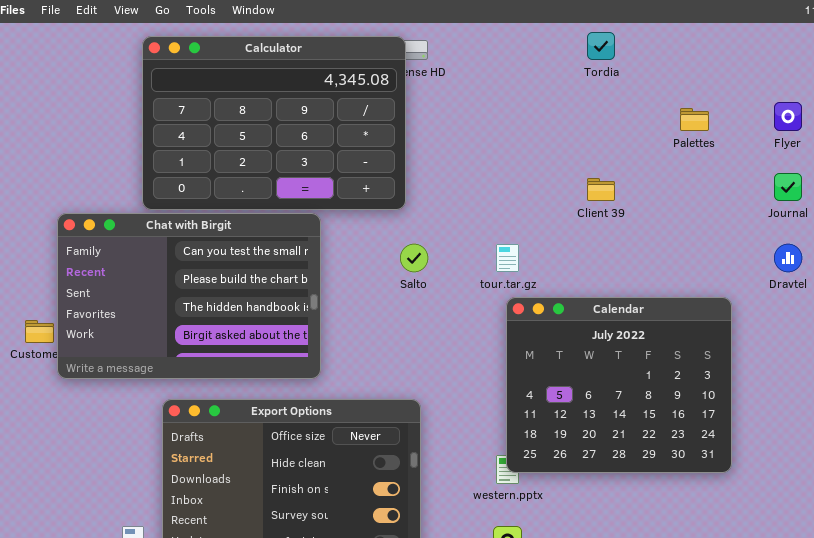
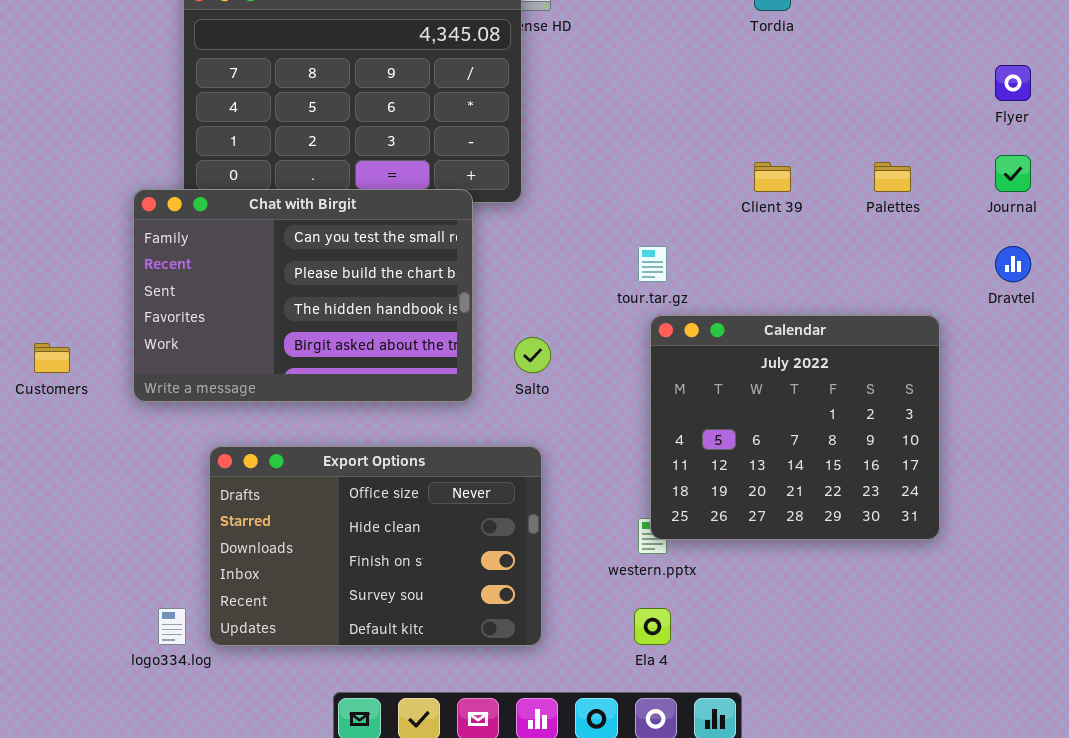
Palettes: [680,108,709,131] -> [874,162,911,192], moved
Chat with Birgit: [57,213,321,379] -> [133,189,473,402], moved
Salto: [400,244,428,272] -> [514,337,551,373], moved

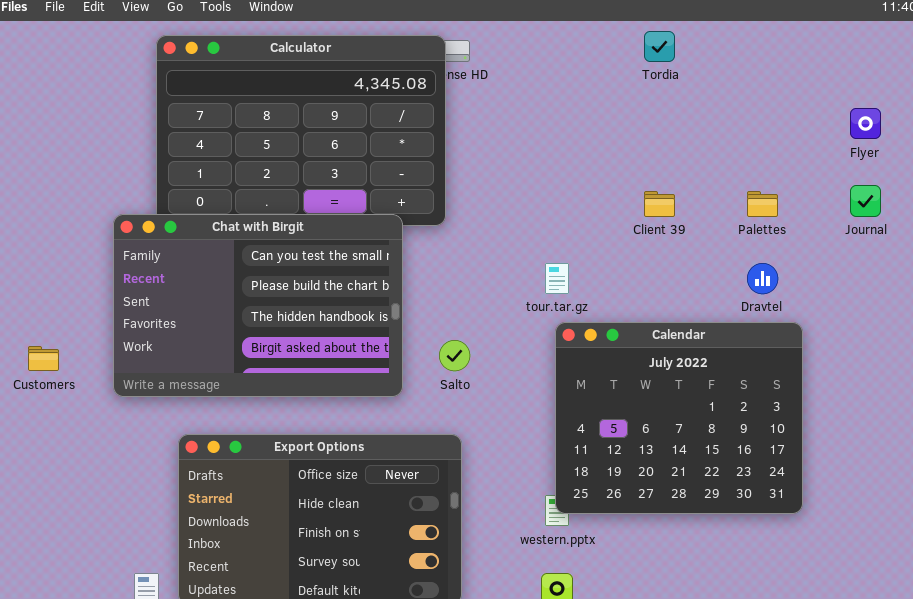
Dravtel: [995,246,1031,282] -> [747,263,778,294], moved

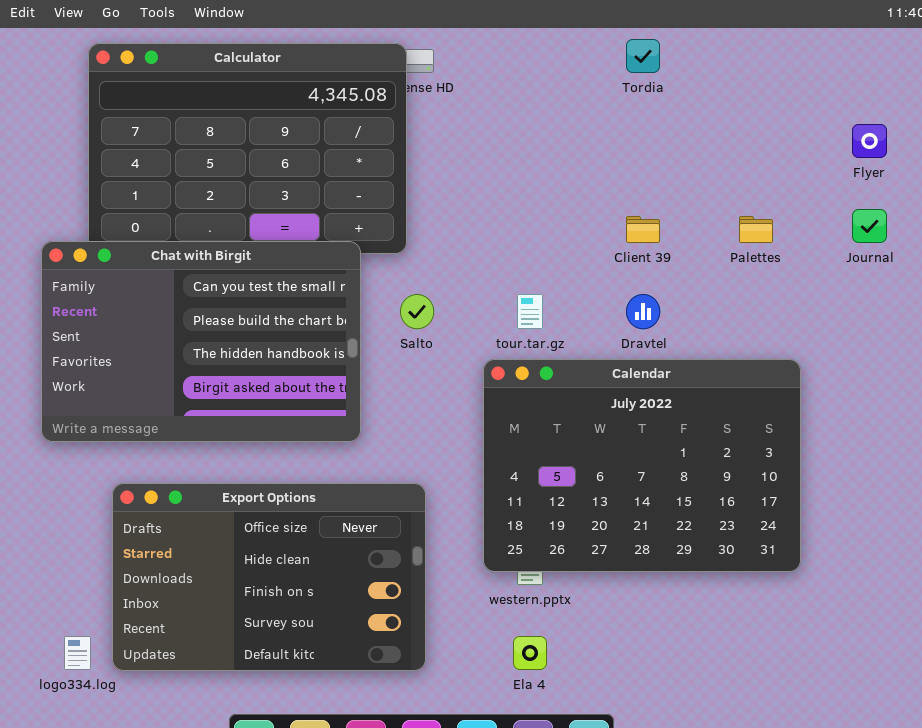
Dravtel: [747,263,778,294] -> [626,294,660,329], moved
Calendar: [555,322,803,514] -> [483,359,801,572], resized
Salto: [439,340,470,371] -> [400,294,434,329], moved

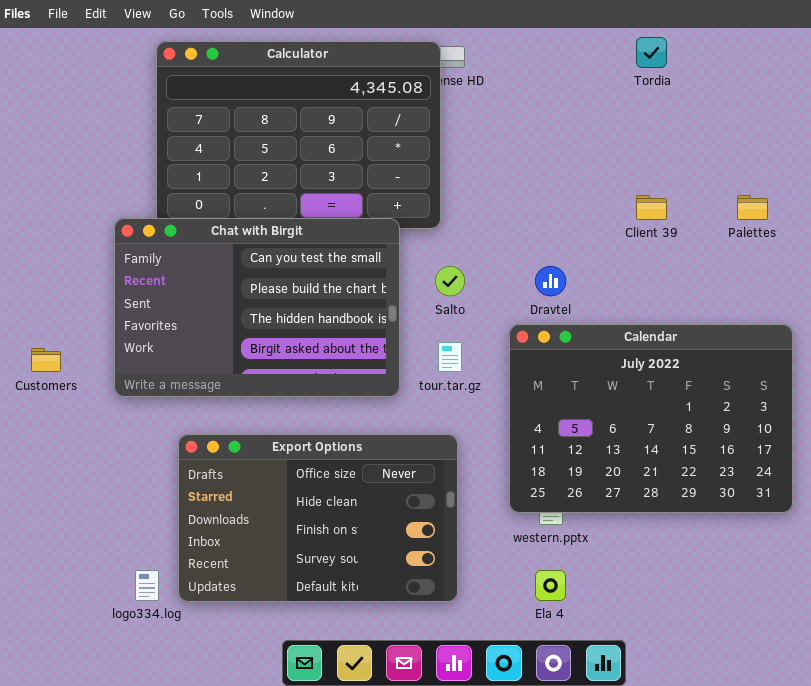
tour.tar.gz: [517,294,543,329] -> [438,342,462,372], moved
Dravtel: [626,294,660,329] -> [535,266,566,296], moved

